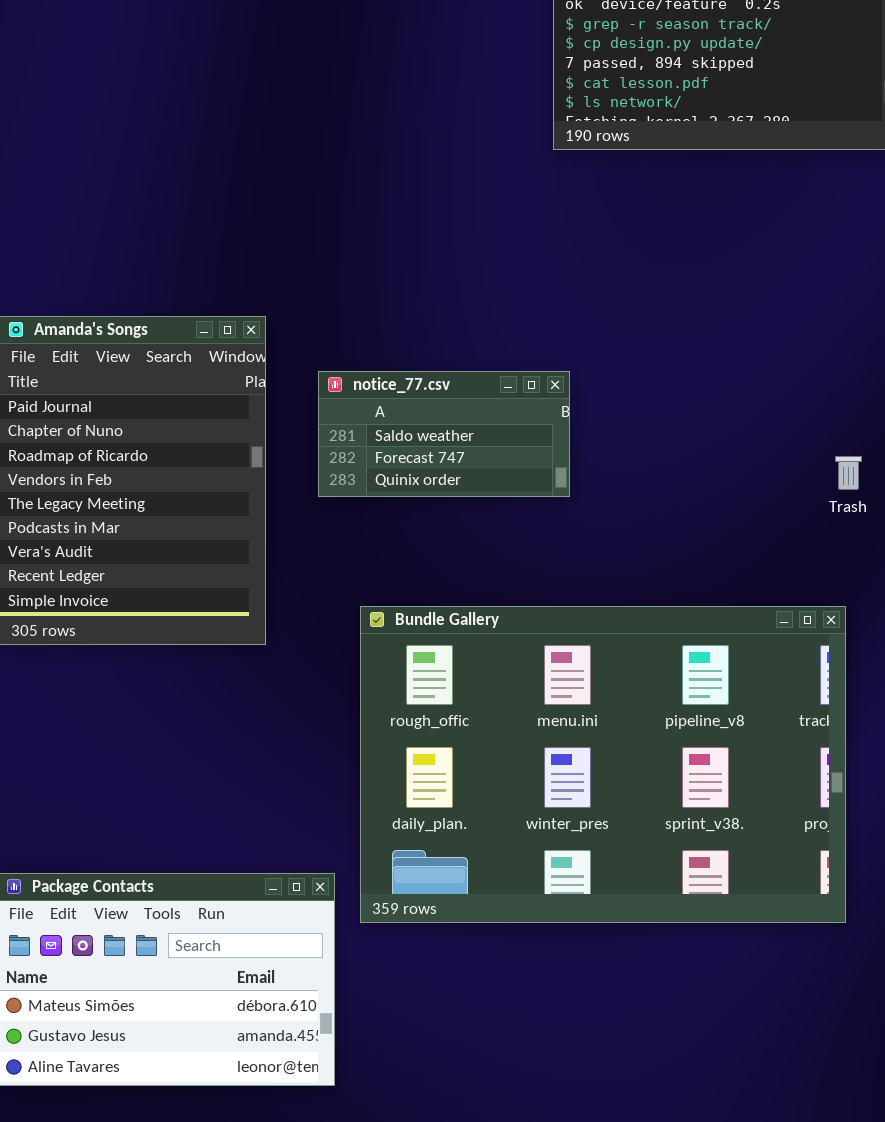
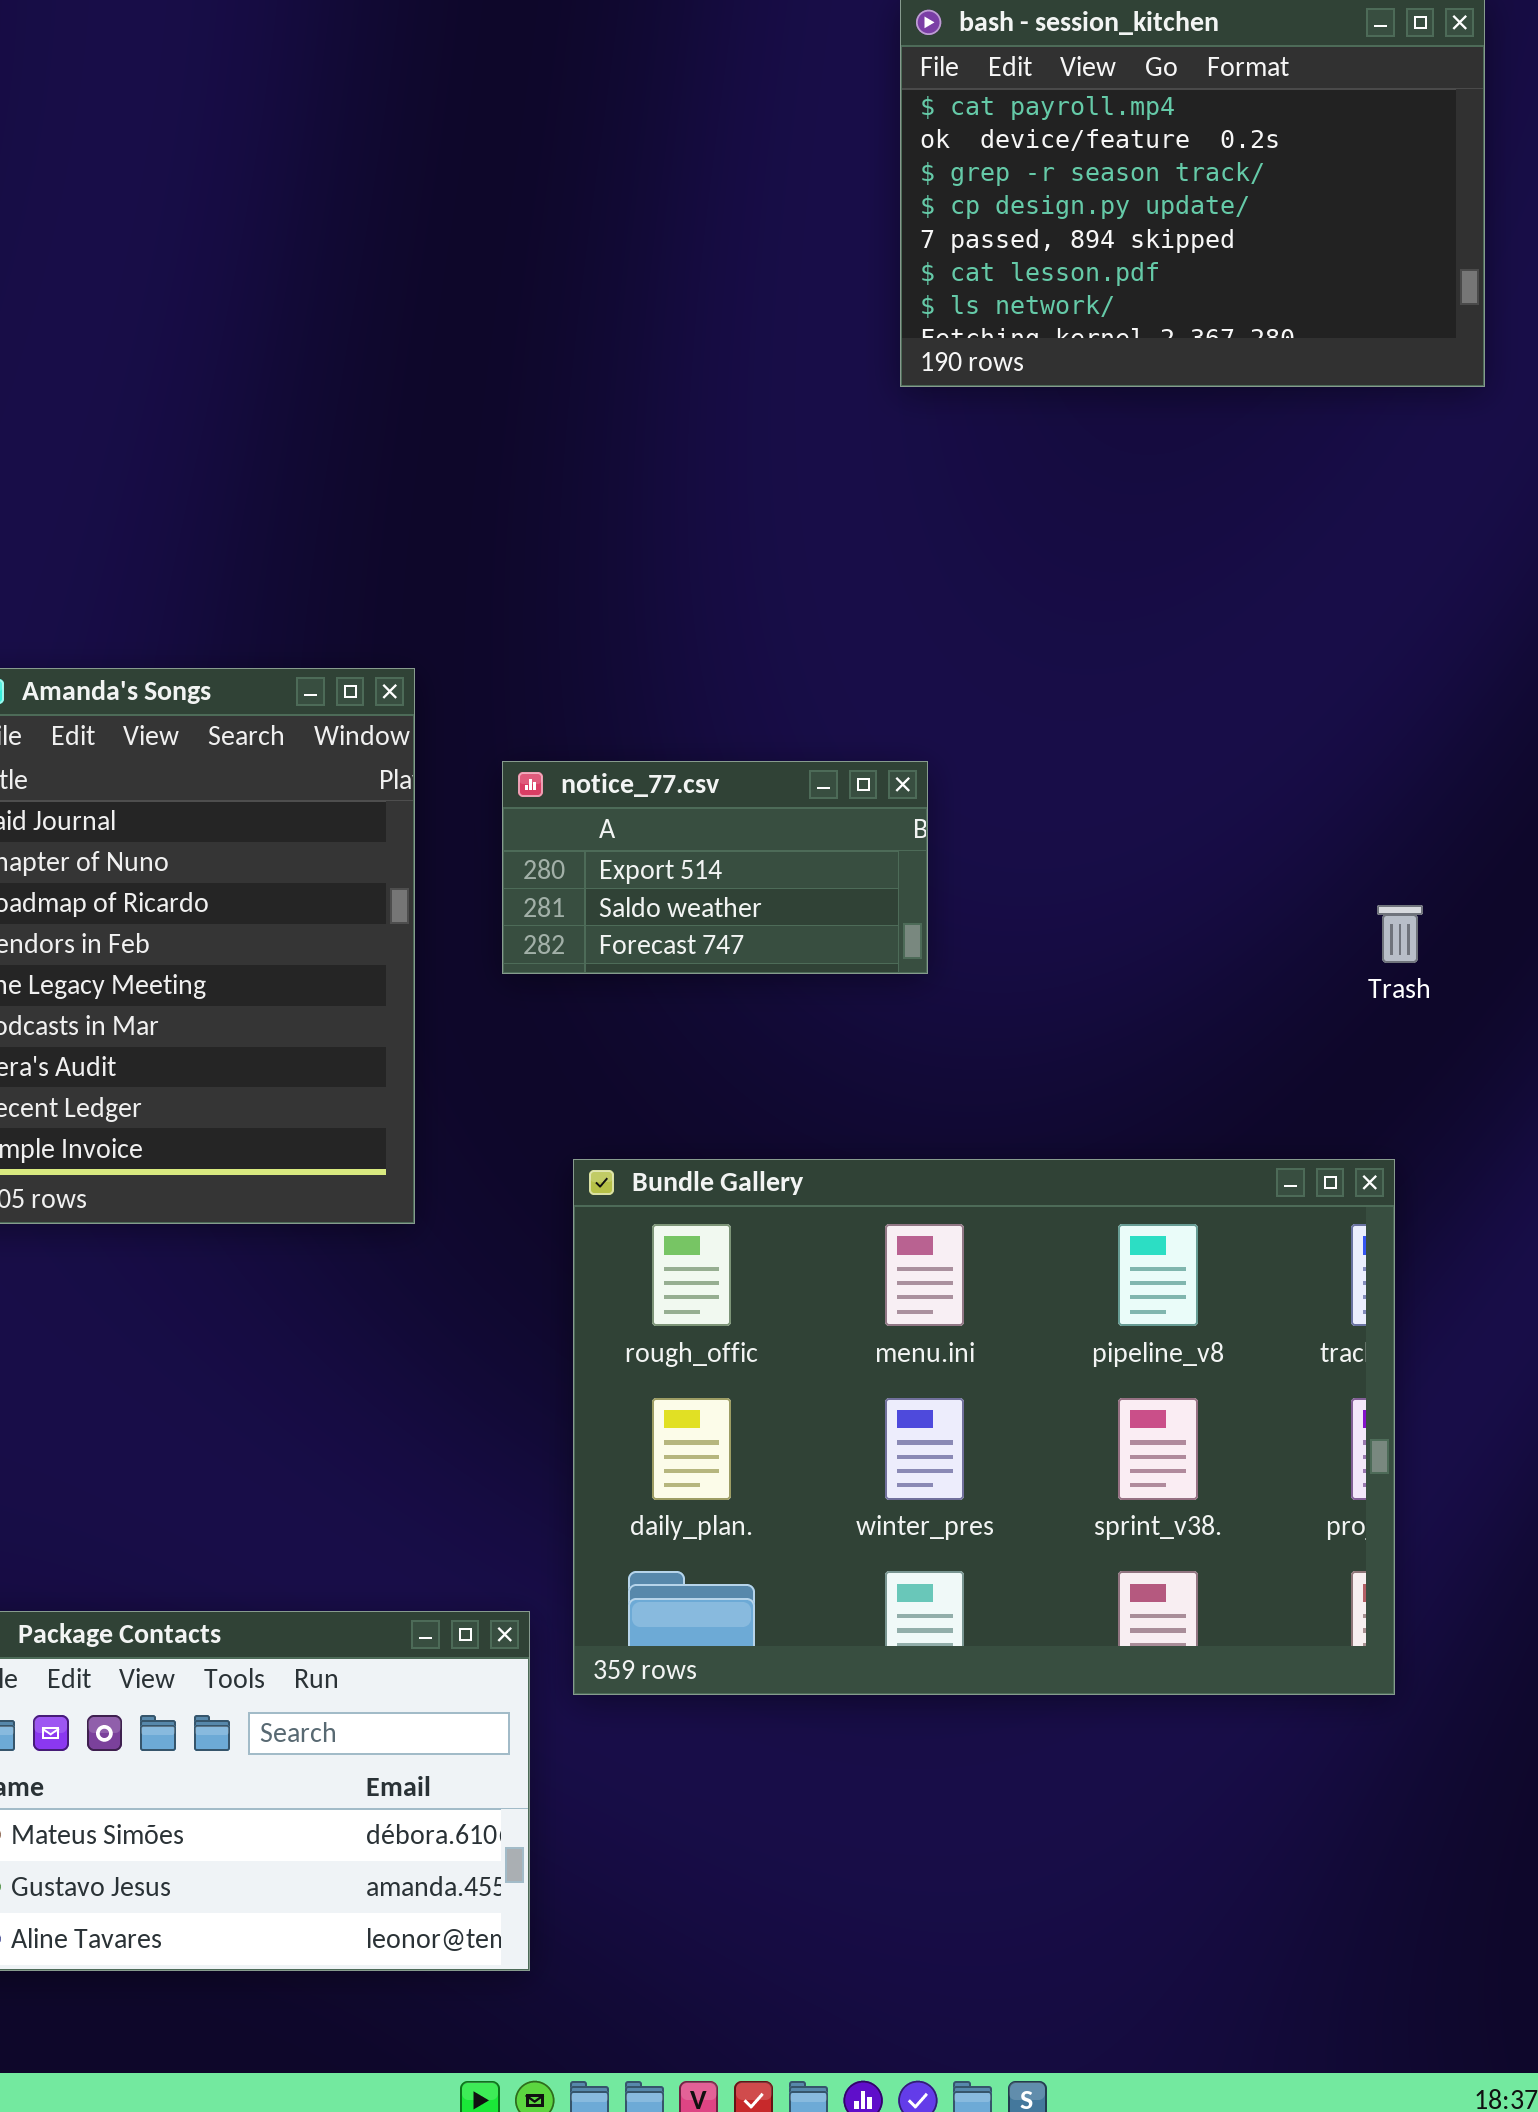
notice_77.csv: [318,371,570,497] -> [502,761,928,974], scrolled up 1 row

